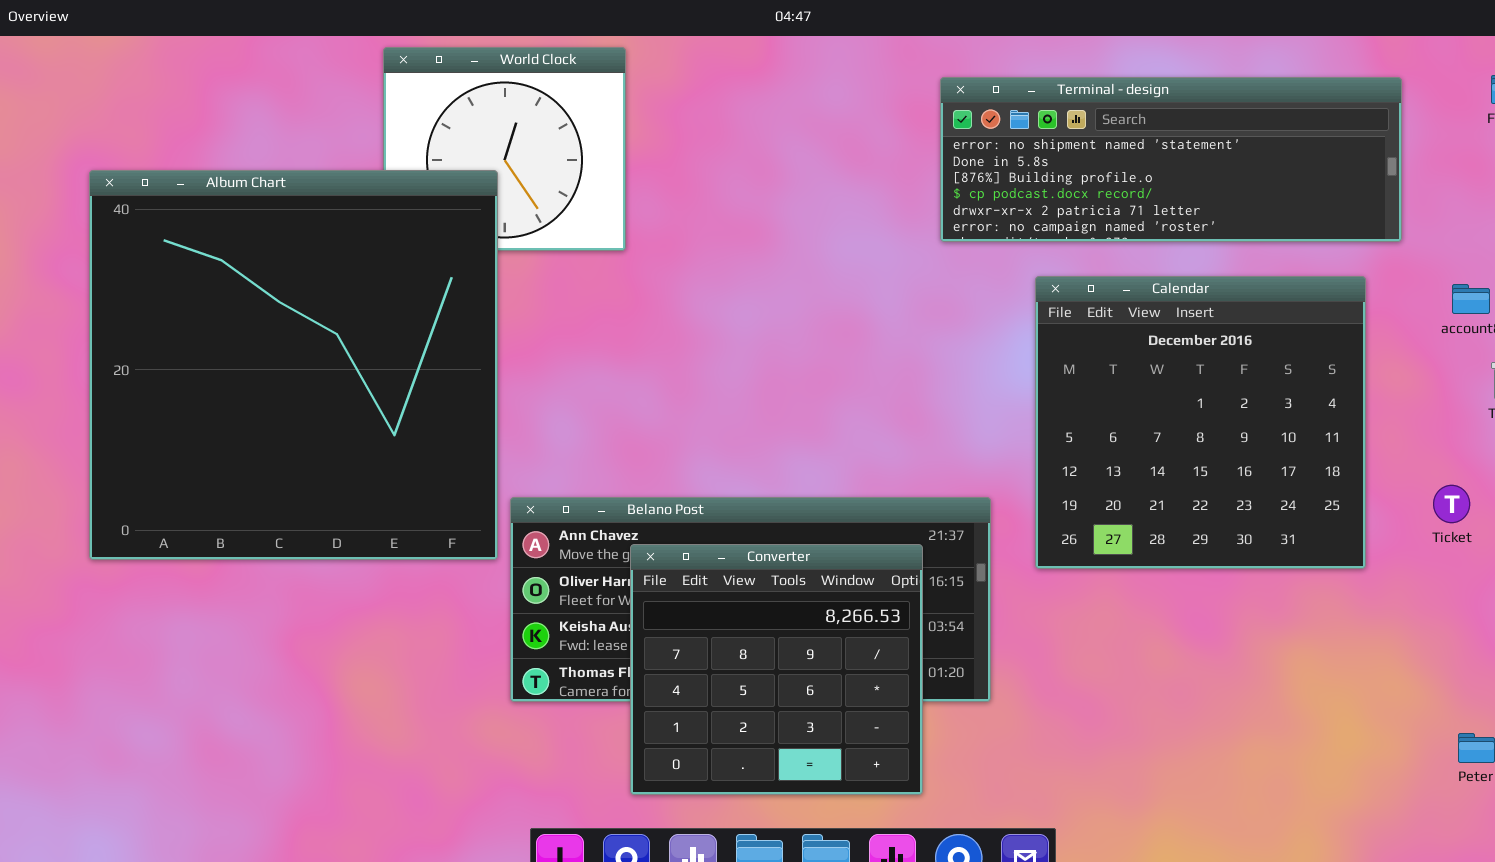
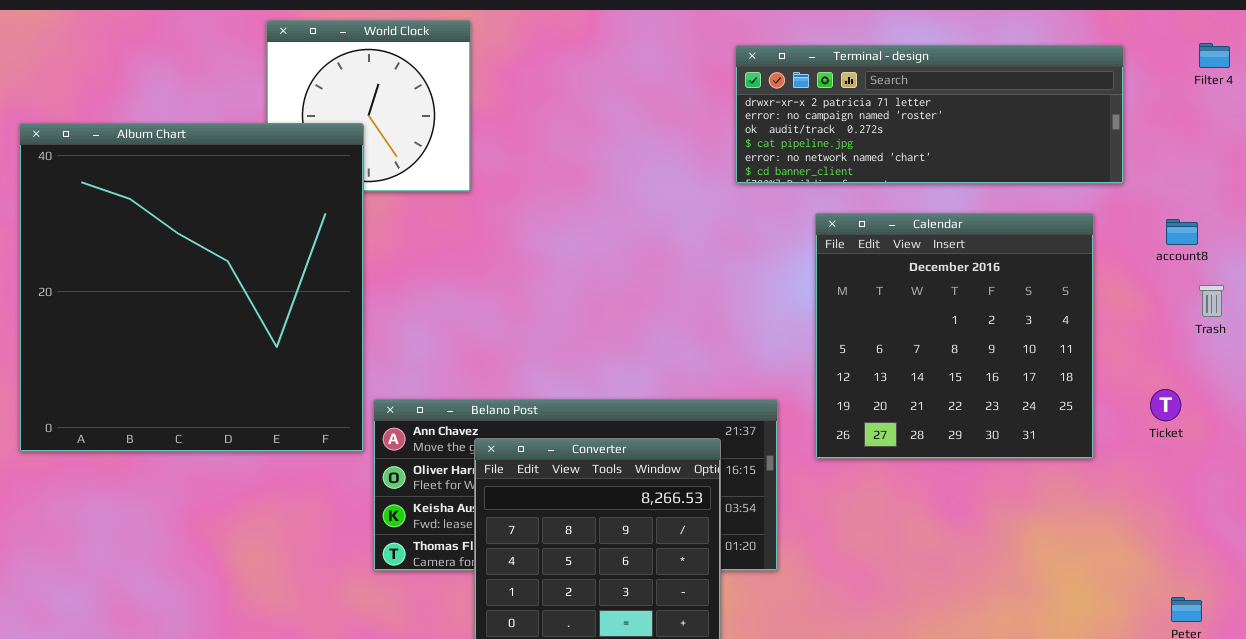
Terminal - design: [940,77,1402,242] -> [735,45,1124,184], scrolled down 4 rows

